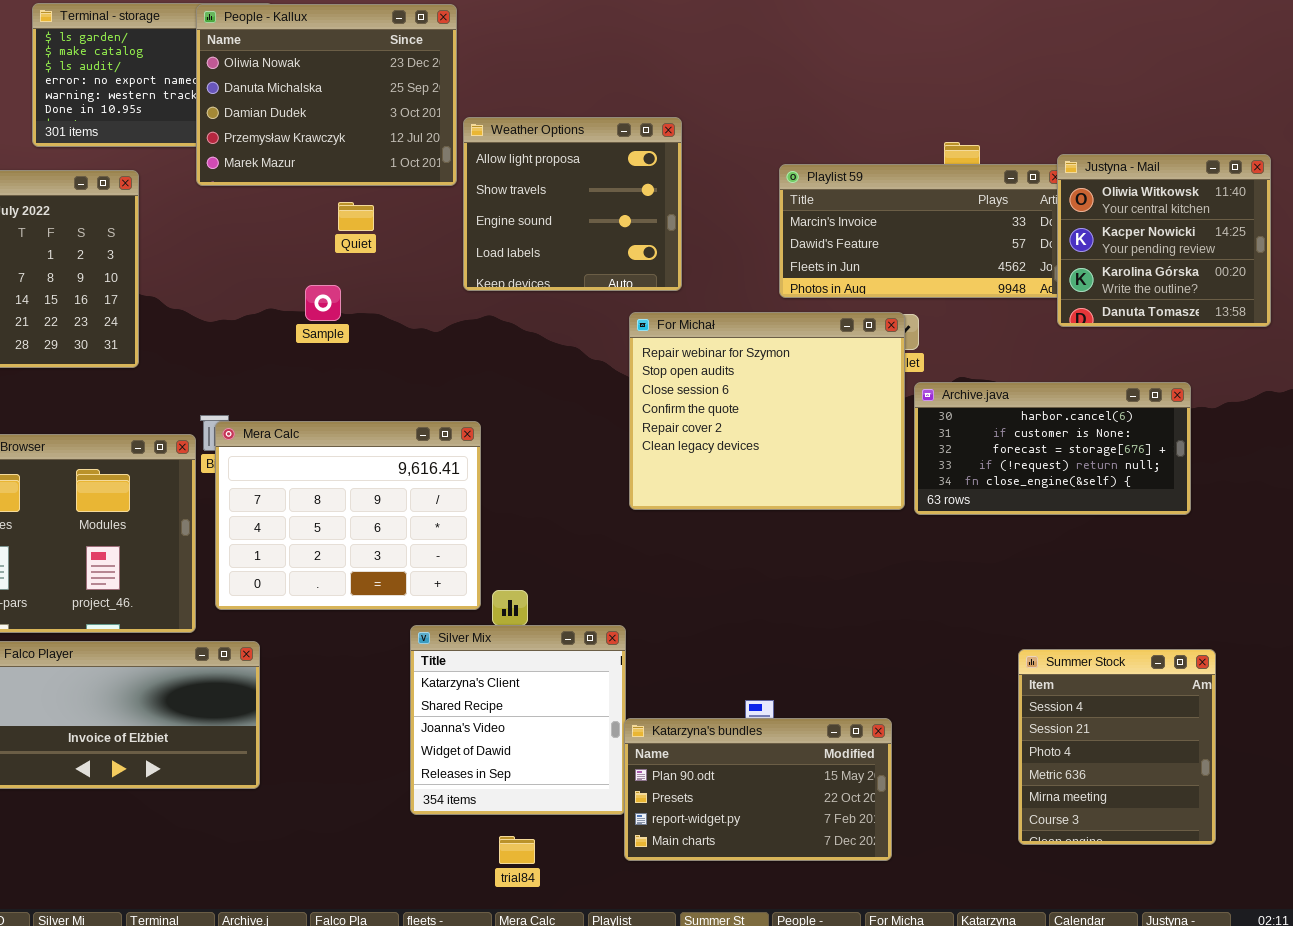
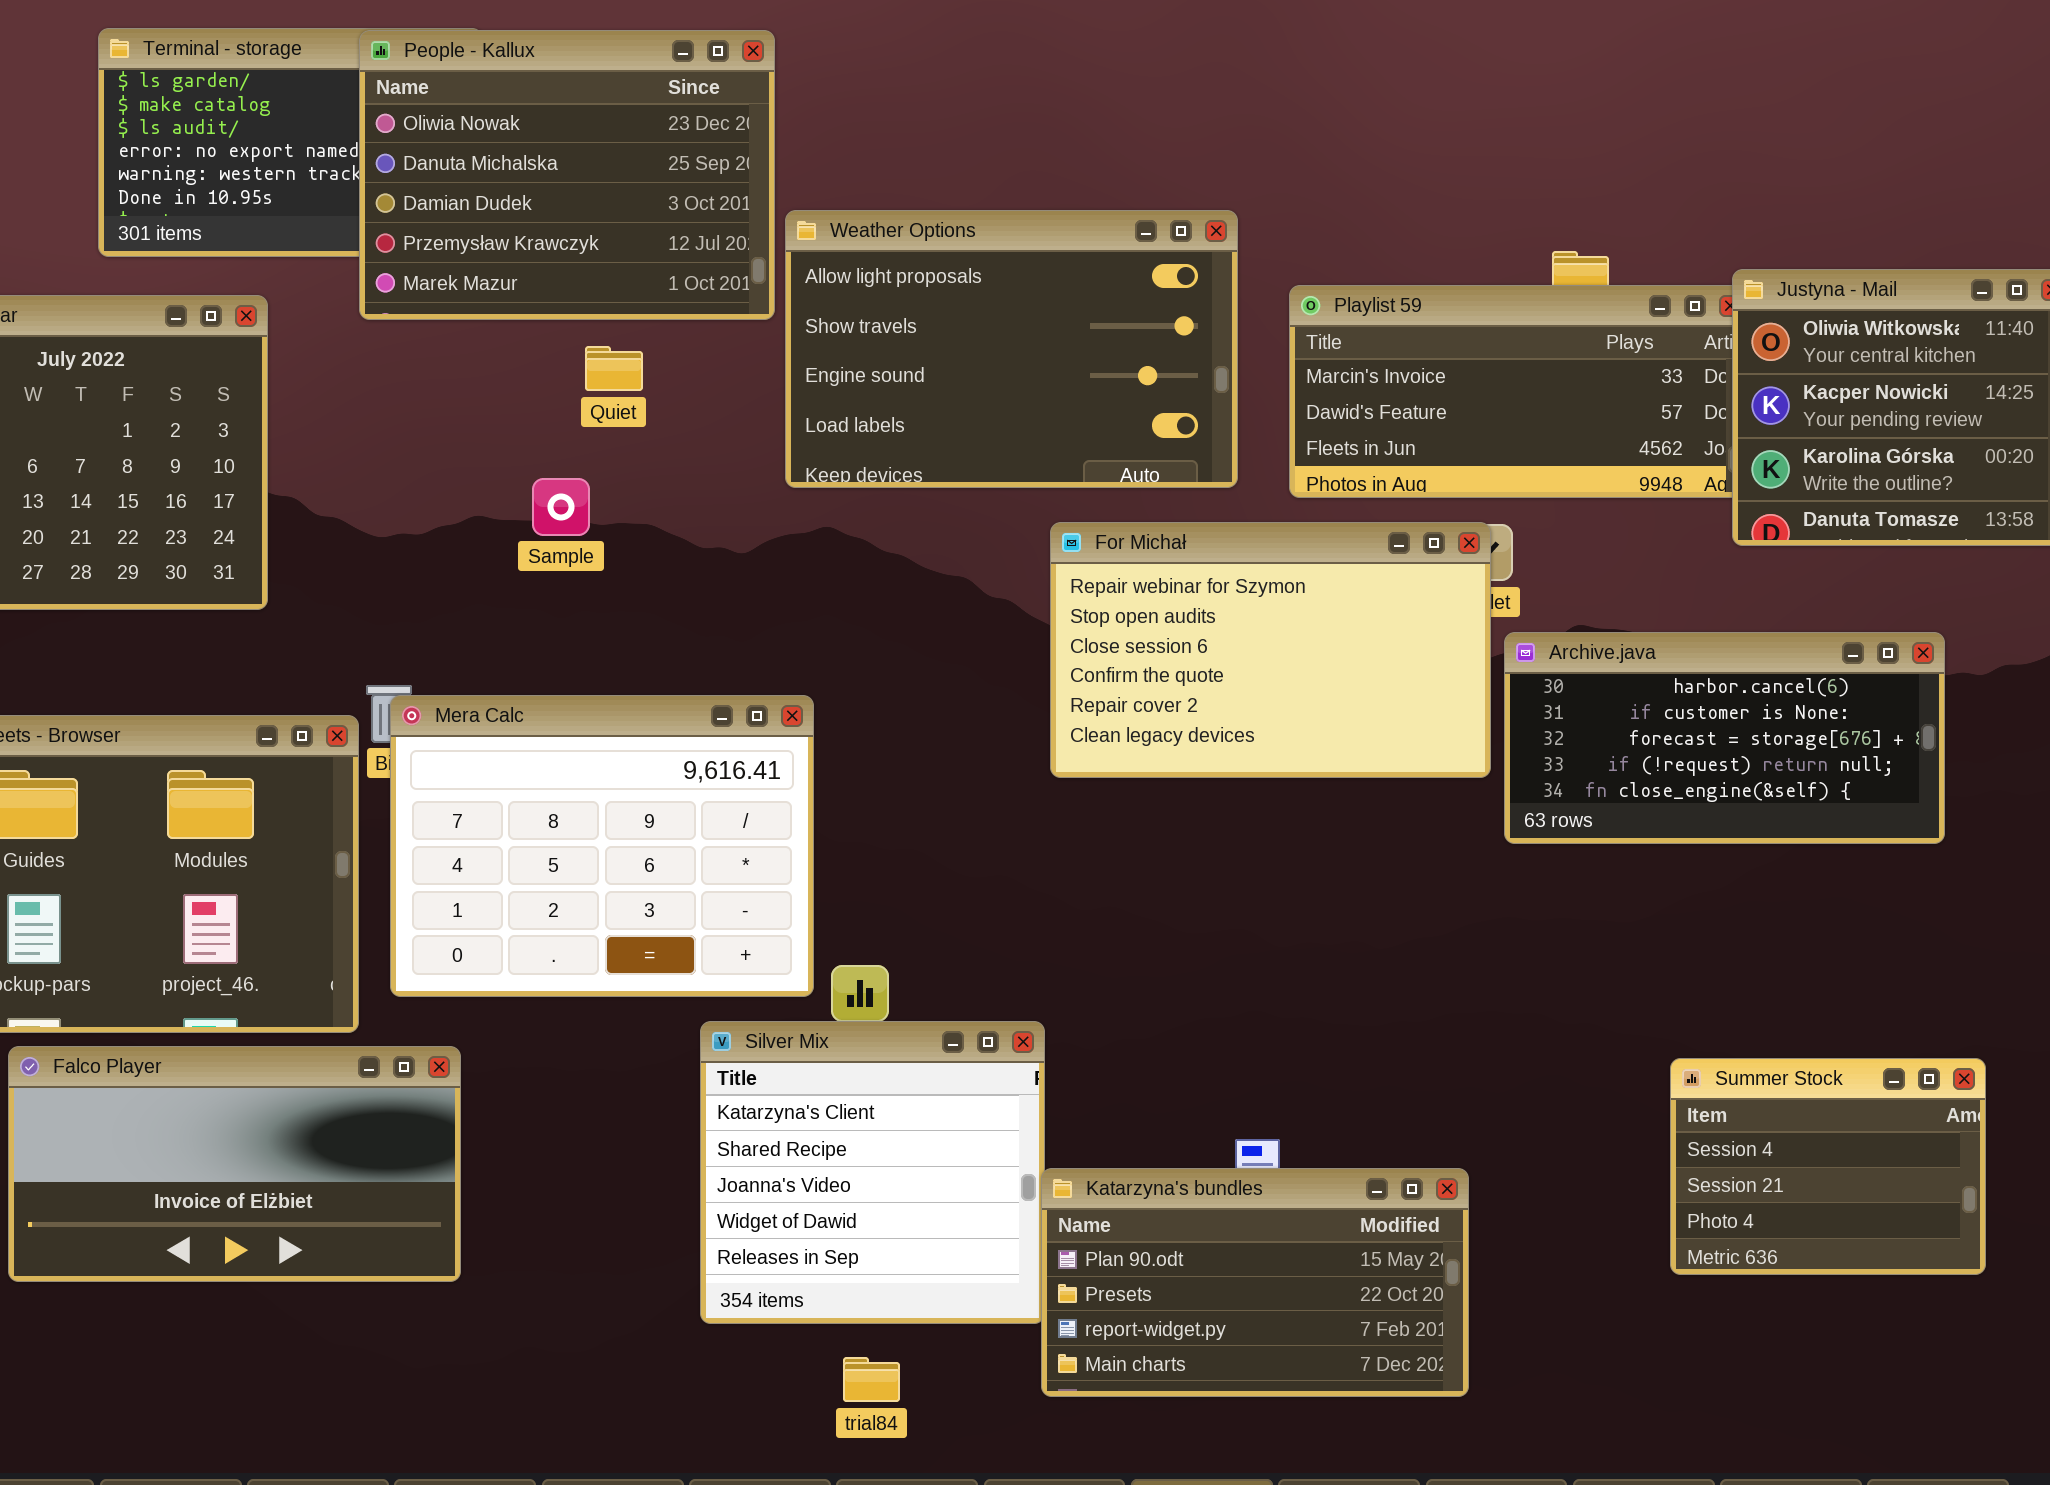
Weather Options: [463,117,682,291] -> [785,210,1238,488], resized
For Michał: [629,312,905,510] -> [1050,522,1491,778], resized
Summer Stock: [1018,649,1216,845] -> [1670,1058,1986,1275], resized

